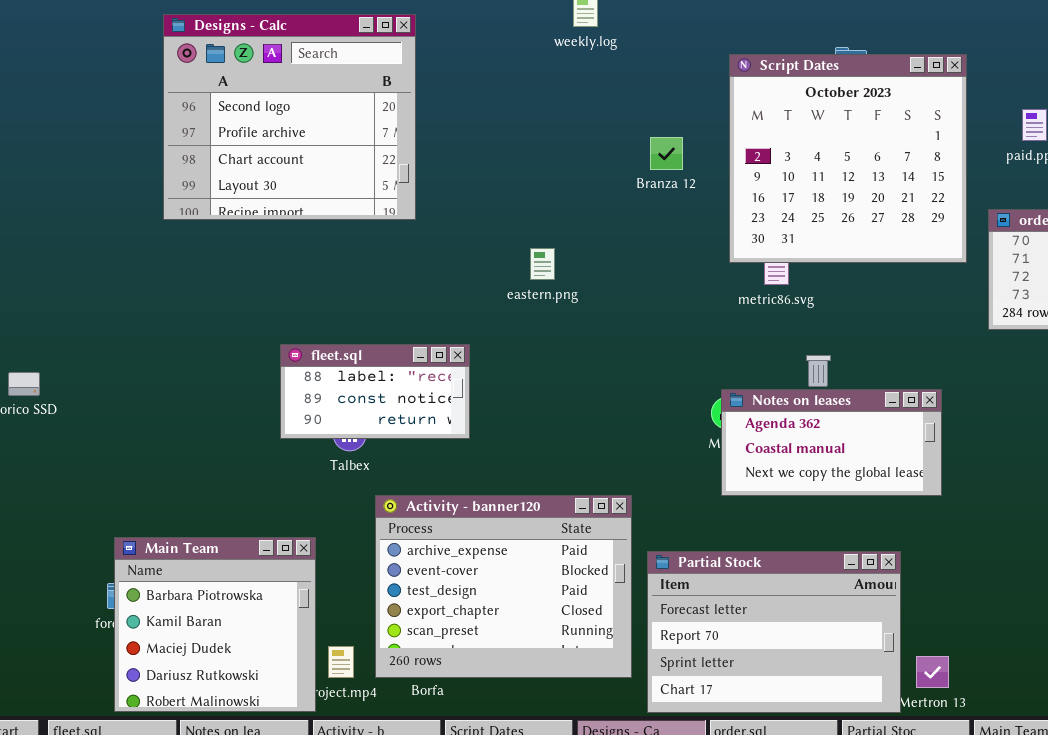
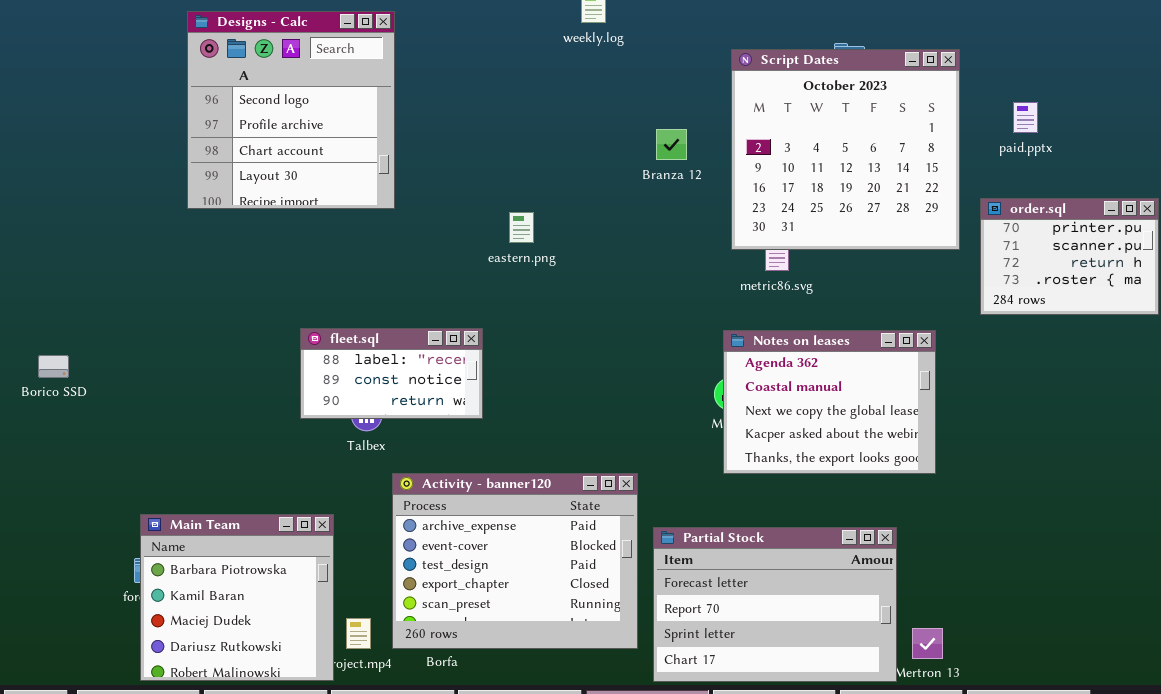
Designs - Calc: [163,14,416,220] -> [187,11,395,209], resized
eastern.png: [530,248,555,280] -> [509,212,534,243], moved
Notes on leases: [721,389,942,496] -> [723,330,936,474], resized

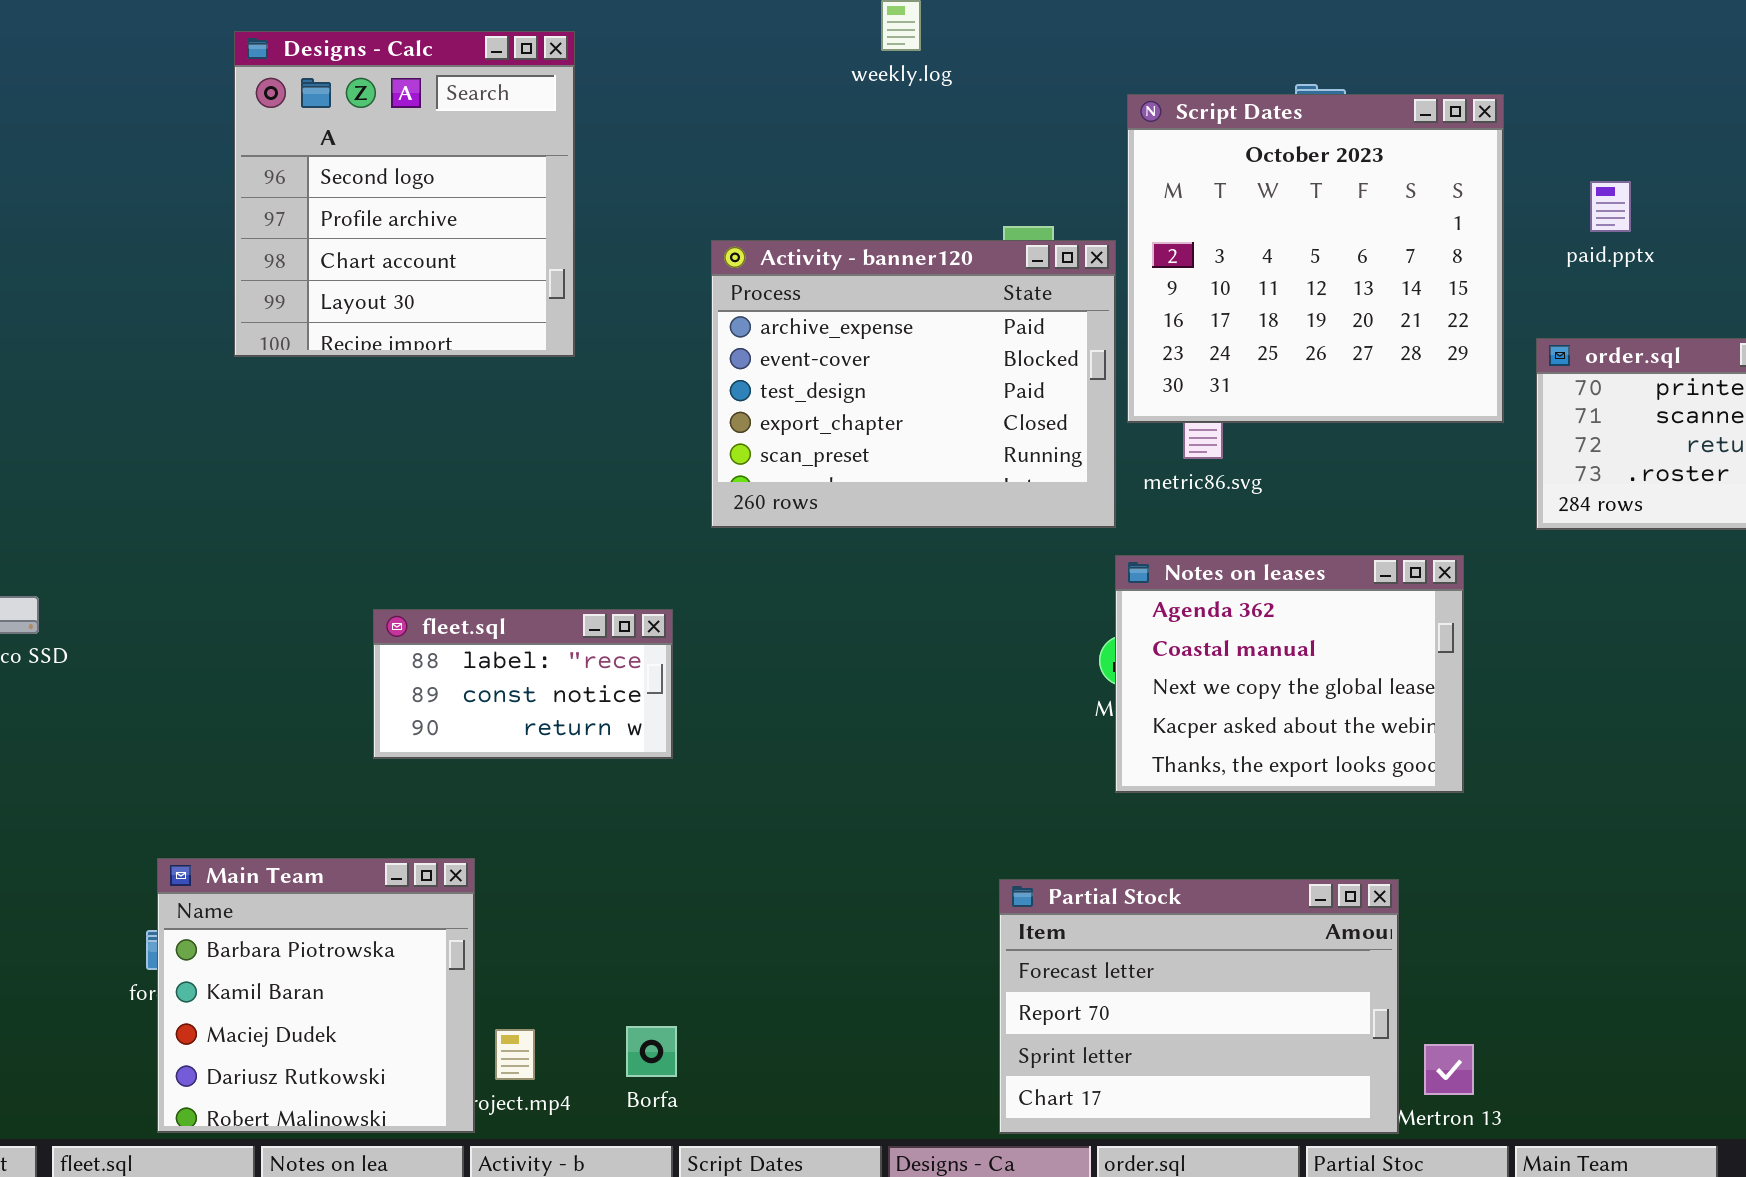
fleet.sql: [300,328,483,419] -> [373,609,673,759], moved
Activity - banner120: [392,473,638,649] -> [711,240,1116,528], moved

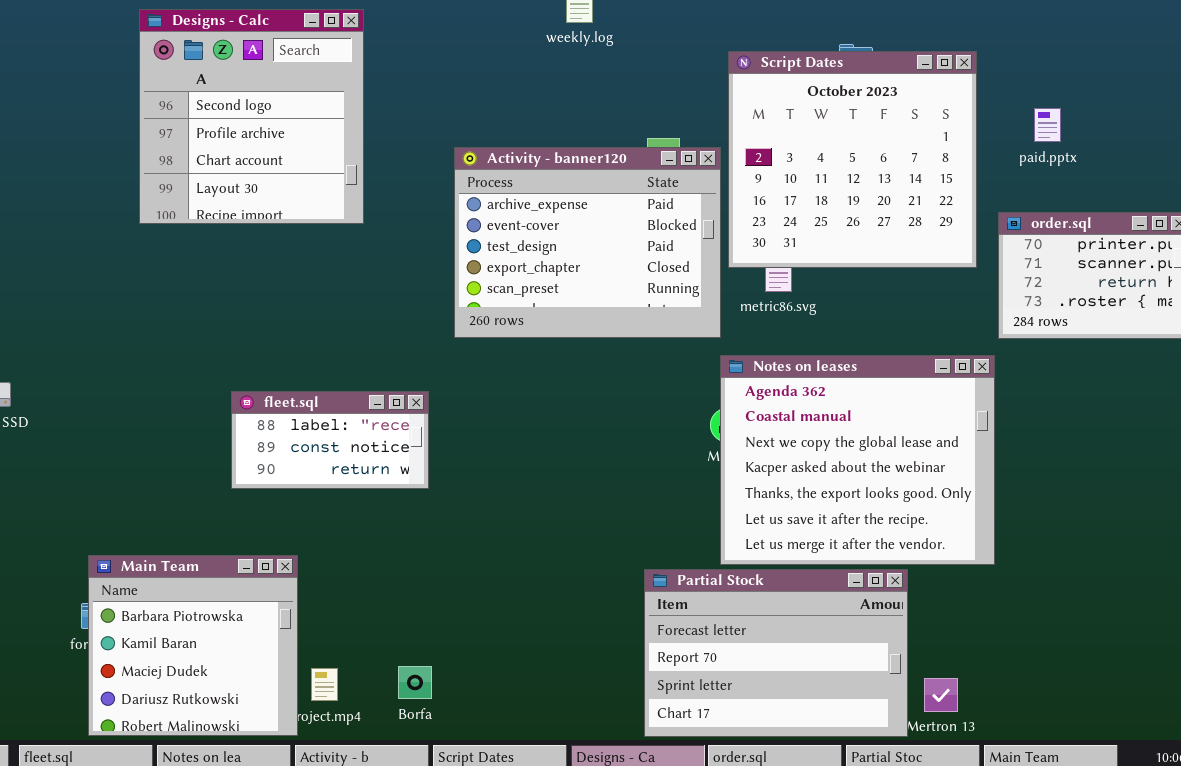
Notes on leases: [1115,555,1464,793] -> [720,355,995,565], resized

